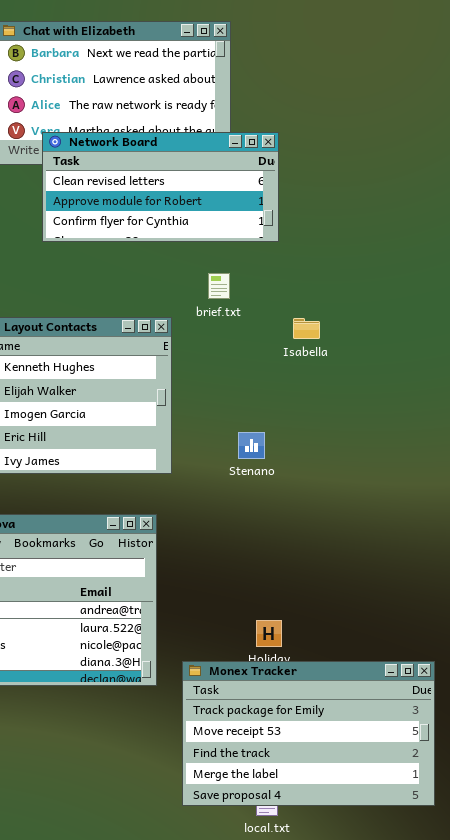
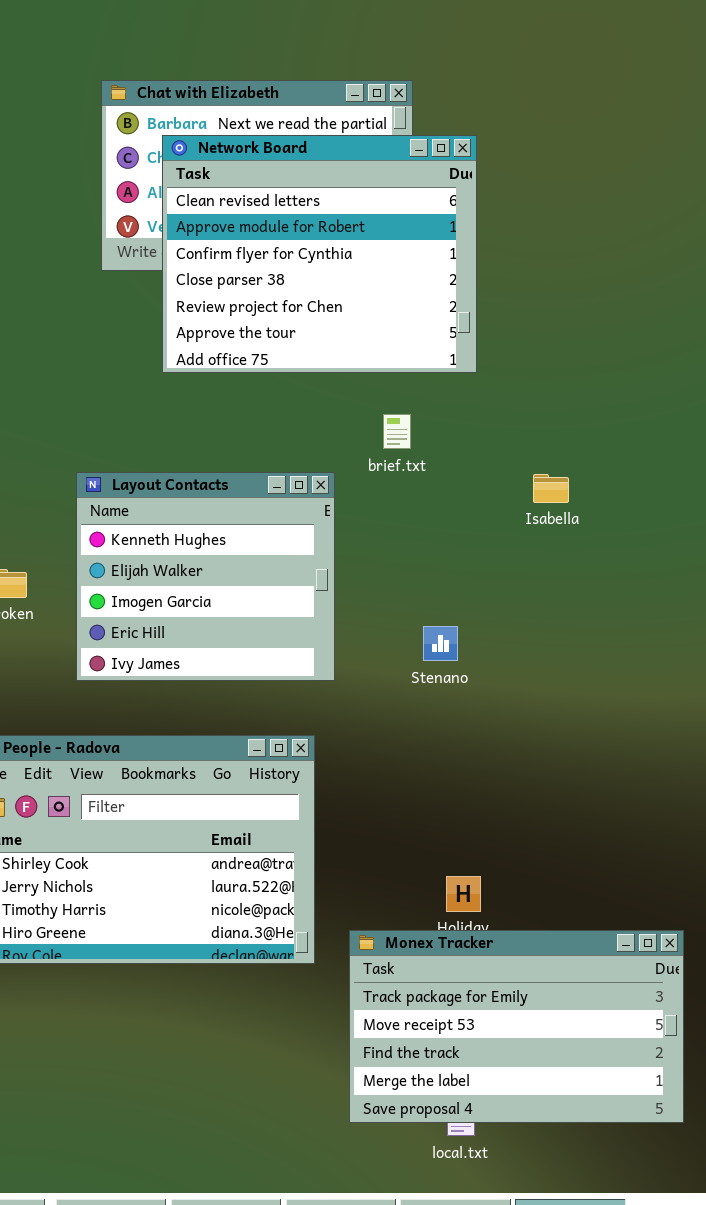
Network Board: [42,132,279,242] -> [162,135,477,373], resized
Isabella: [293,318,320,339] -> [533,474,569,503], moved

